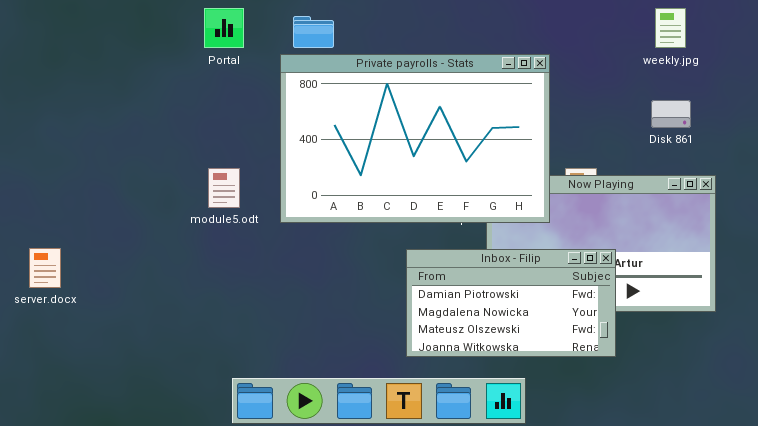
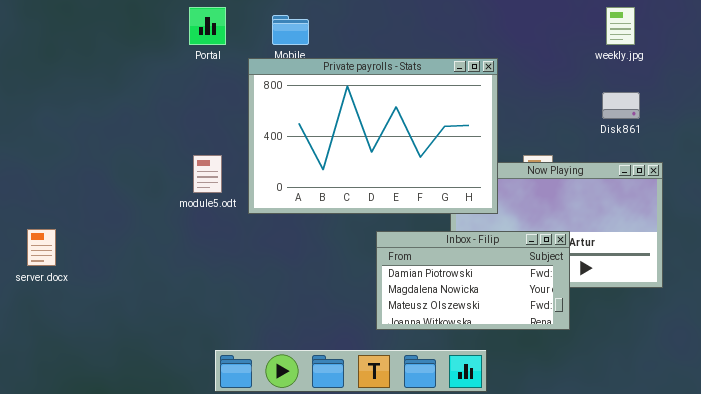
Private payrolls - Stats: [280,54,550,223] -> [248,58,498,214], moved

